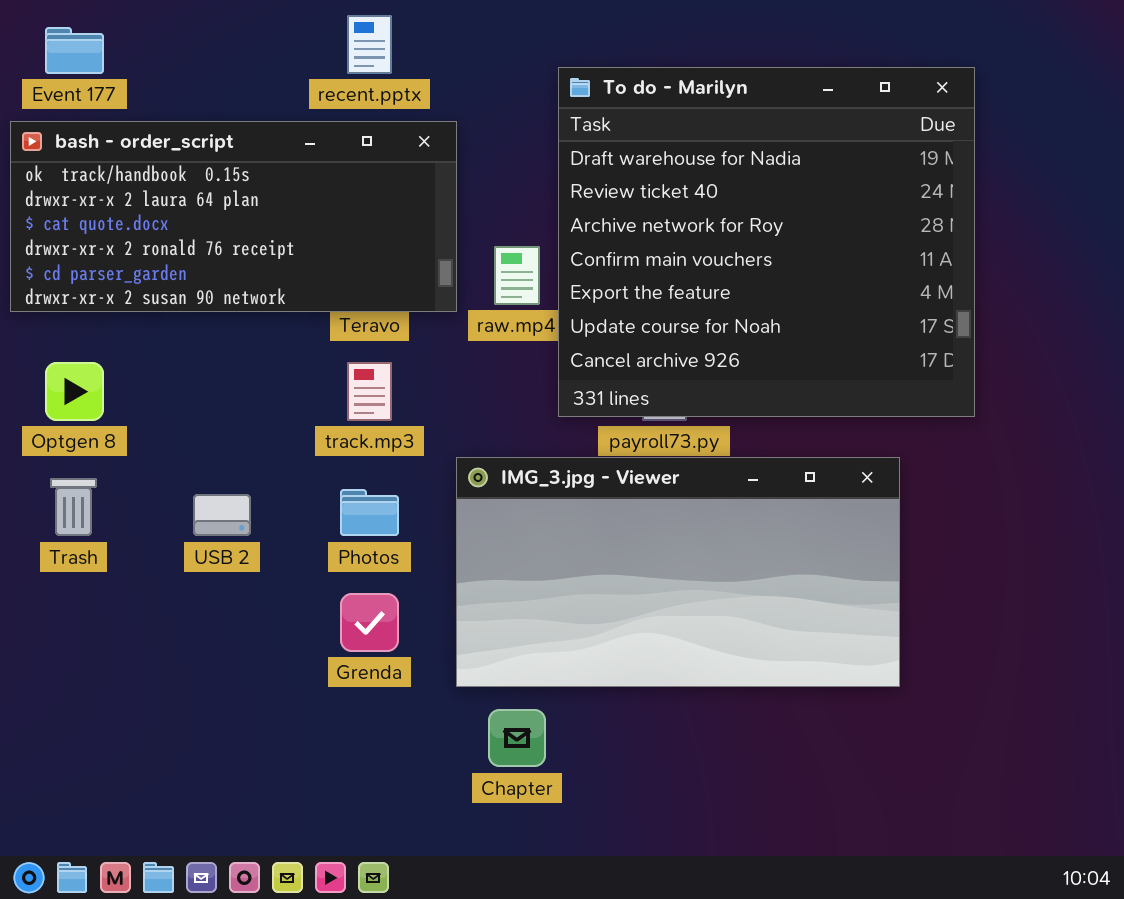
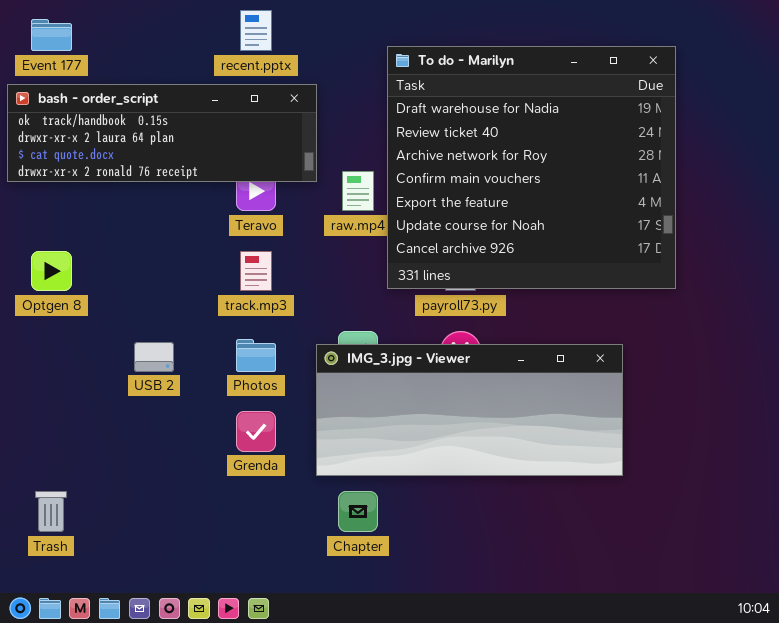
bash - order_script: [10,121,457,312] -> [7,84,317,182], resized
IMG_3.jpg - Viewer: [456,457,900,687] -> [316,344,623,476], resized
Trash: [50,478,97,536] -> [35,491,67,532], moved

